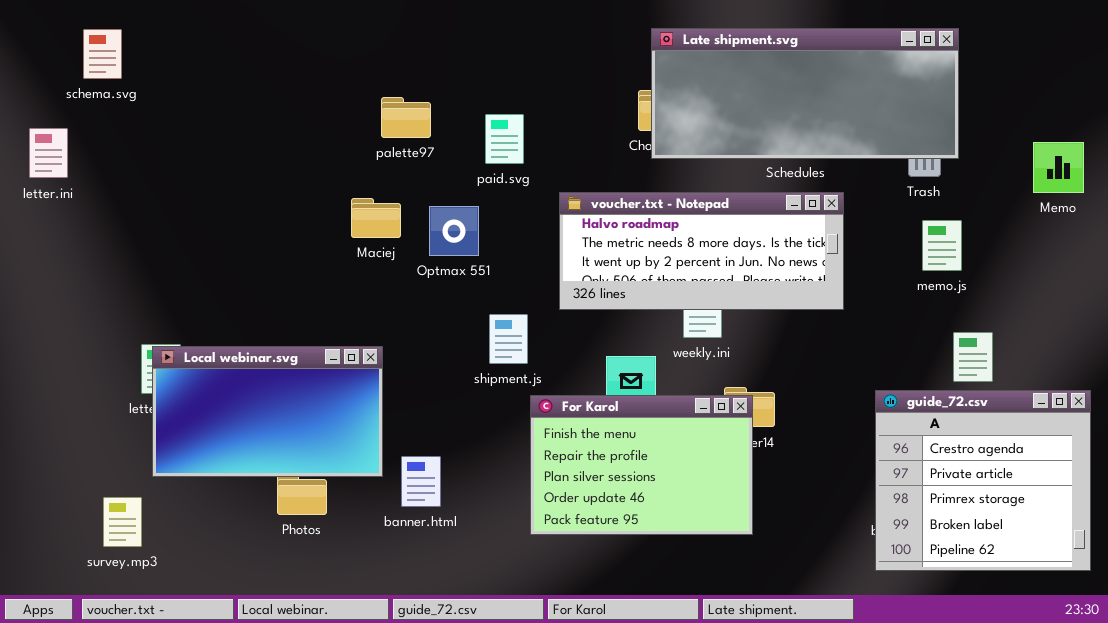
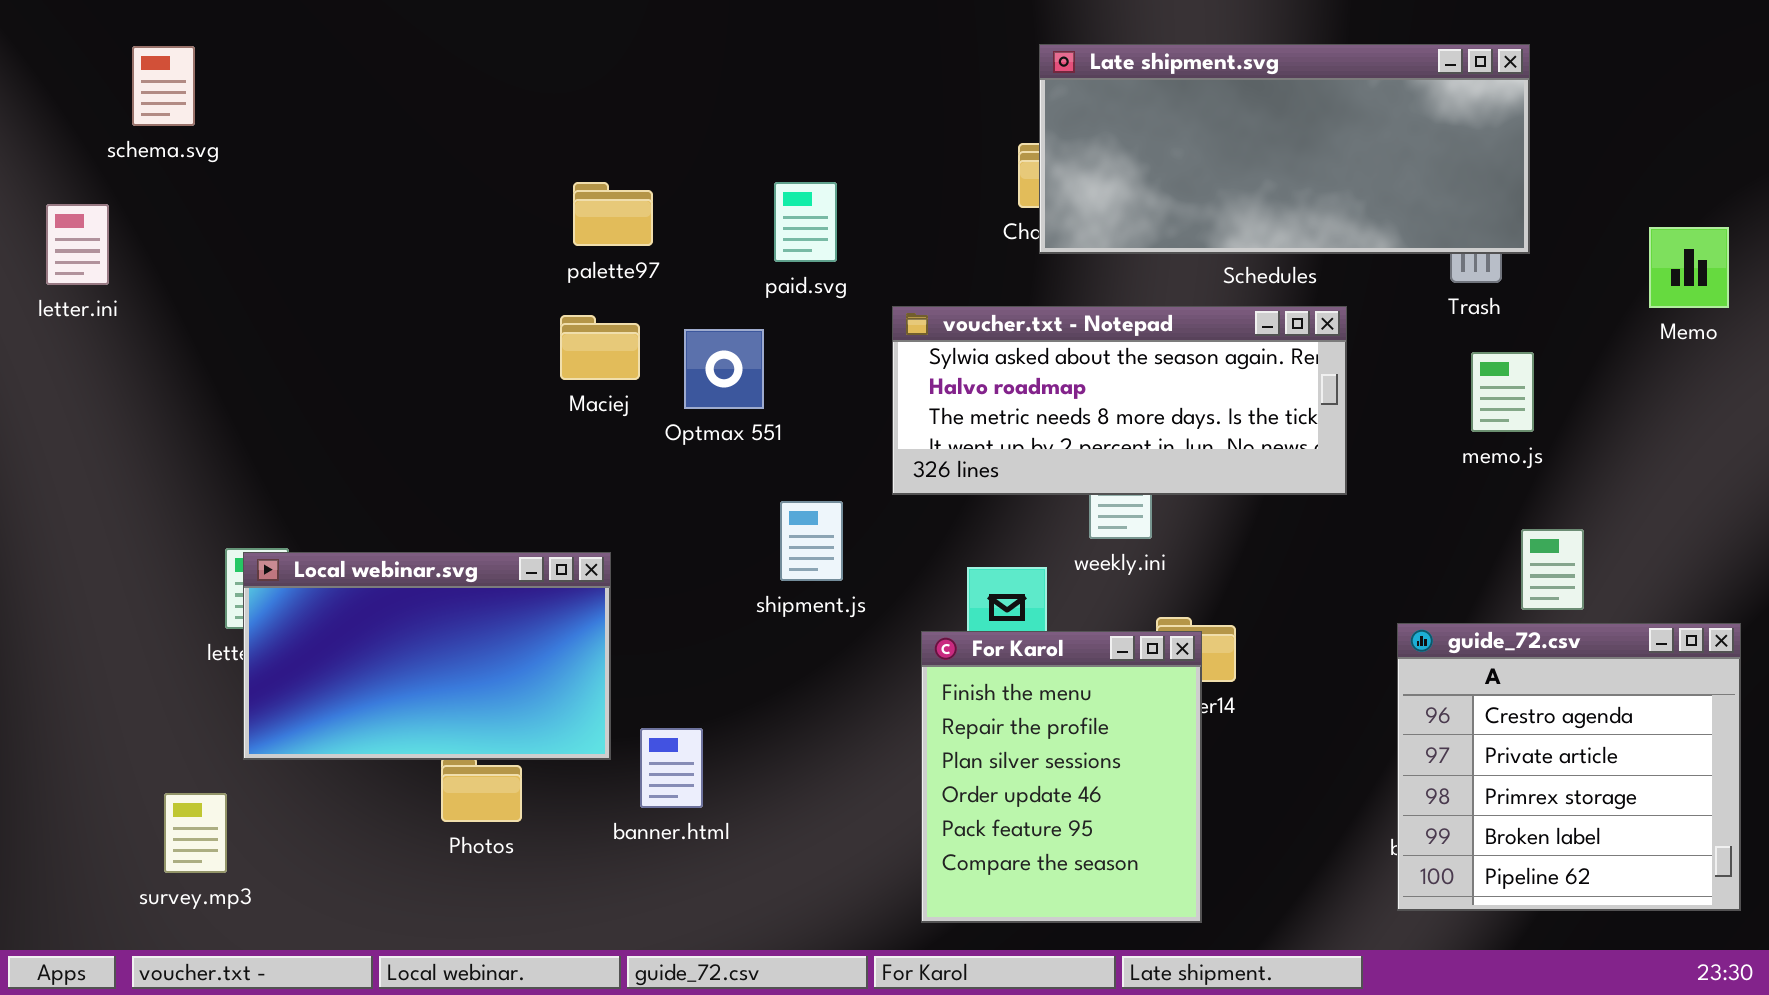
palette97: [381,97,431,138] -> [573,182,653,246], moved
voucher.txt - Notepad: [559,192,844,310] -> [892,306,1347,495], scrolled up 1 row
For Karol: [530,395,753,535] -> [921,631,1202,923], resized

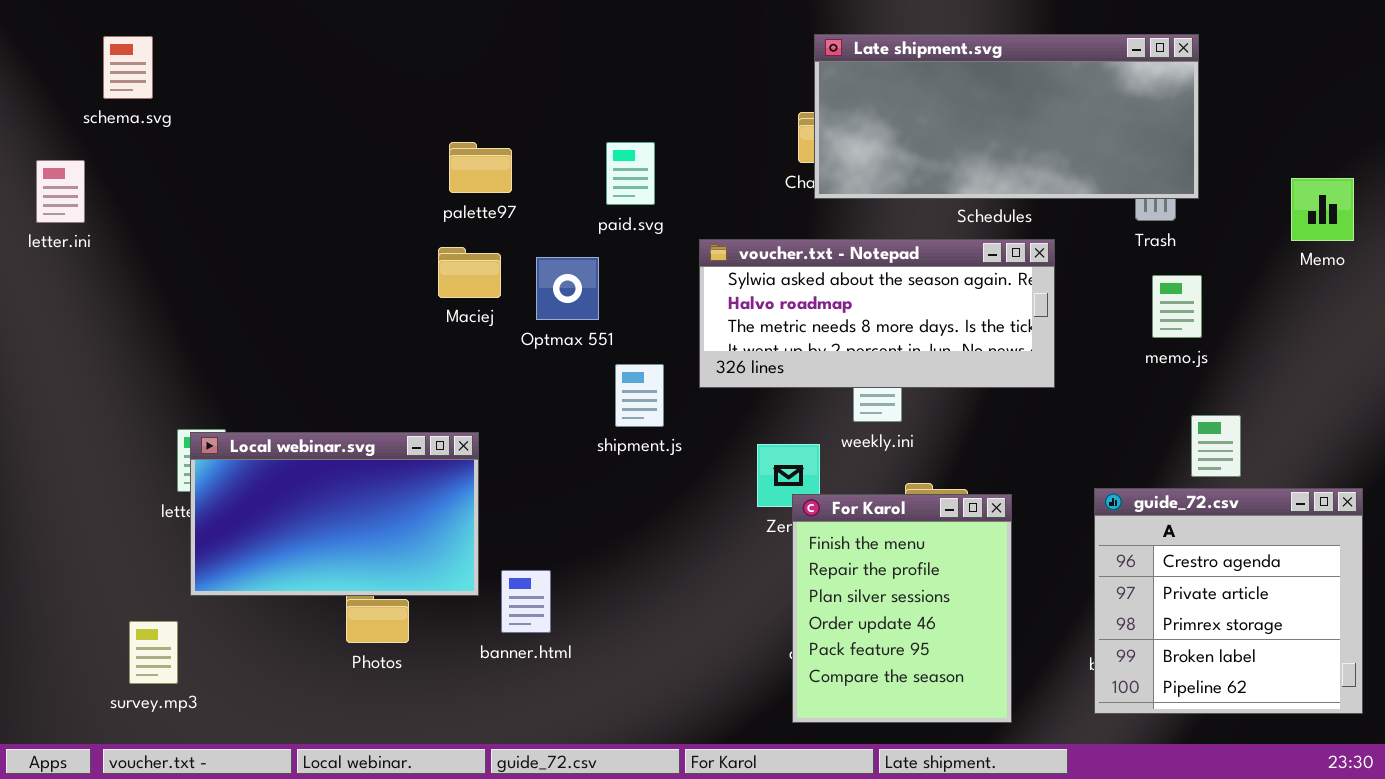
shipment.js: [780,501,843,581] -> [615,364,664,427], moved
For Karol: [921,631,1202,923] -> [792,494,1012,723], moved

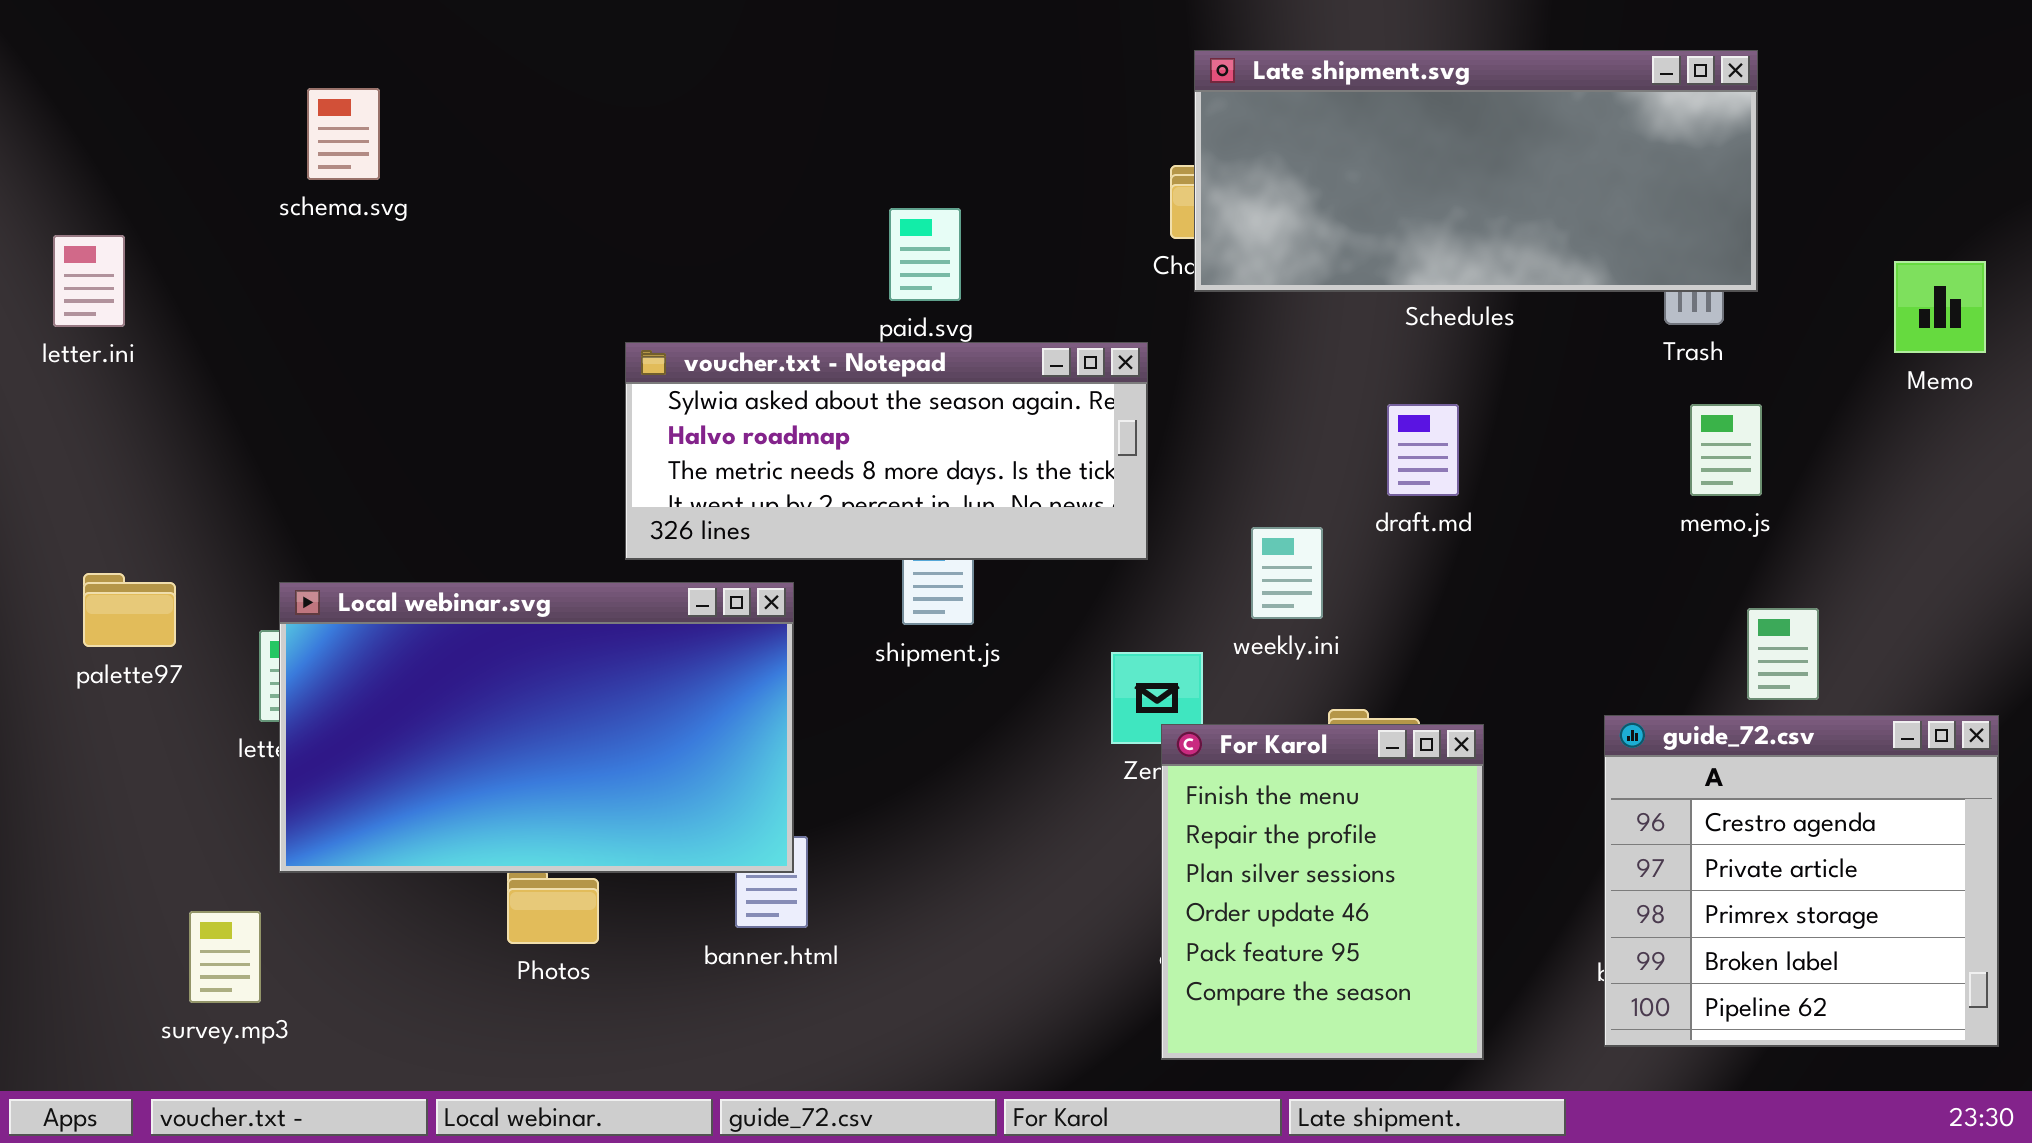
schema.svg: [103,36,153,99] -> [307,88,380,180], moved
palette97: [449,142,512,193] -> [83,573,176,647], moved
voucher.txt - Notepad: [699,239,1055,388] -> [625,342,1148,560], moved
Local webinar.svg: [190,432,479,596] -> [279,582,794,873], resized

